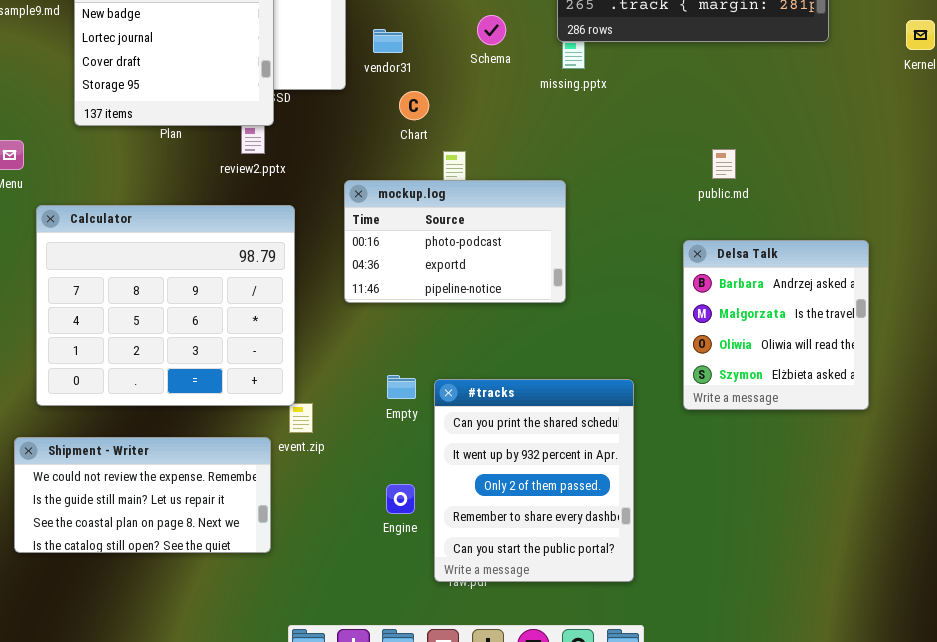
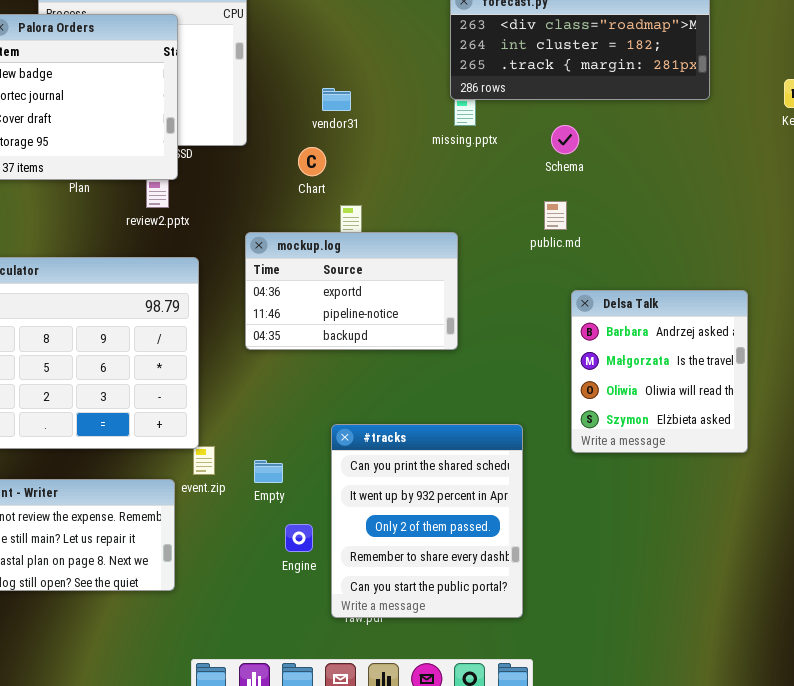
Schema: [477,15,506,45] -> [551,125,579,154], moved
vendor31: [373,29,403,53] -> [322,88,351,111], moved
public.md: [712,149,736,179] -> [544,201,567,230], moved
mockup.log: [344,180,566,303] -> [245,232,458,350], scrolled down 1 row
Empty: [387,375,416,399] -> [254,460,283,483], moved

